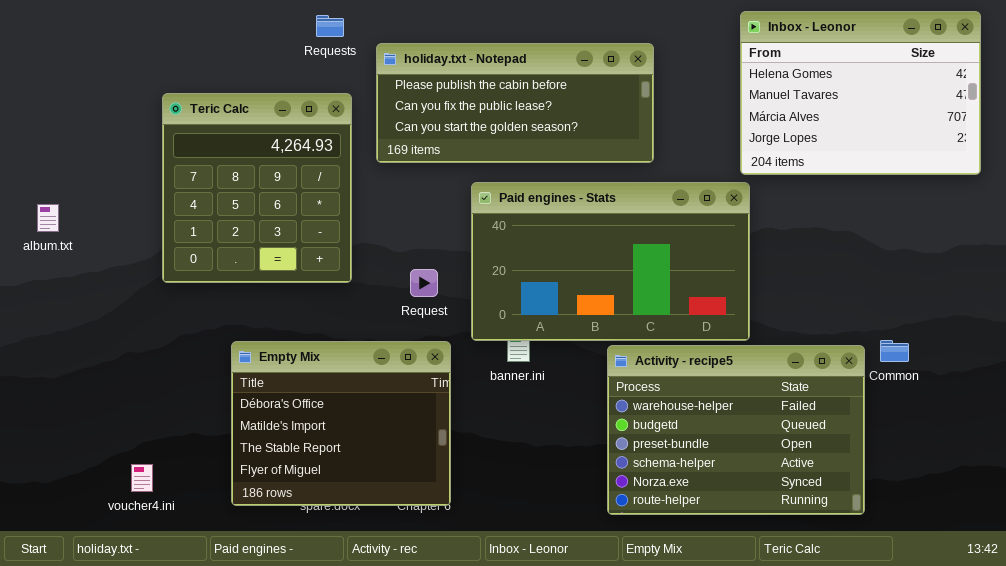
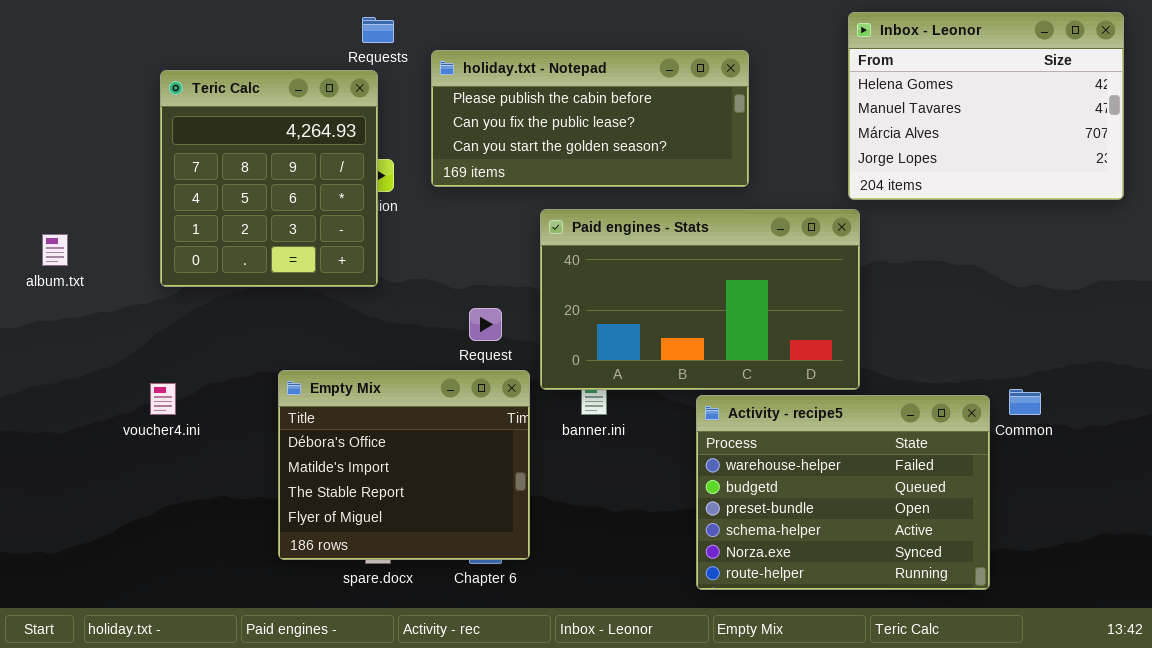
Teric Calc: [162,93,352,283] -> [160,70,378,287], moved
Empty Mix: [231,341,451,506] -> [278,370,530,560], moved
voucher4.ini: [131,464,153,492] -> [150,383,176,415], moved

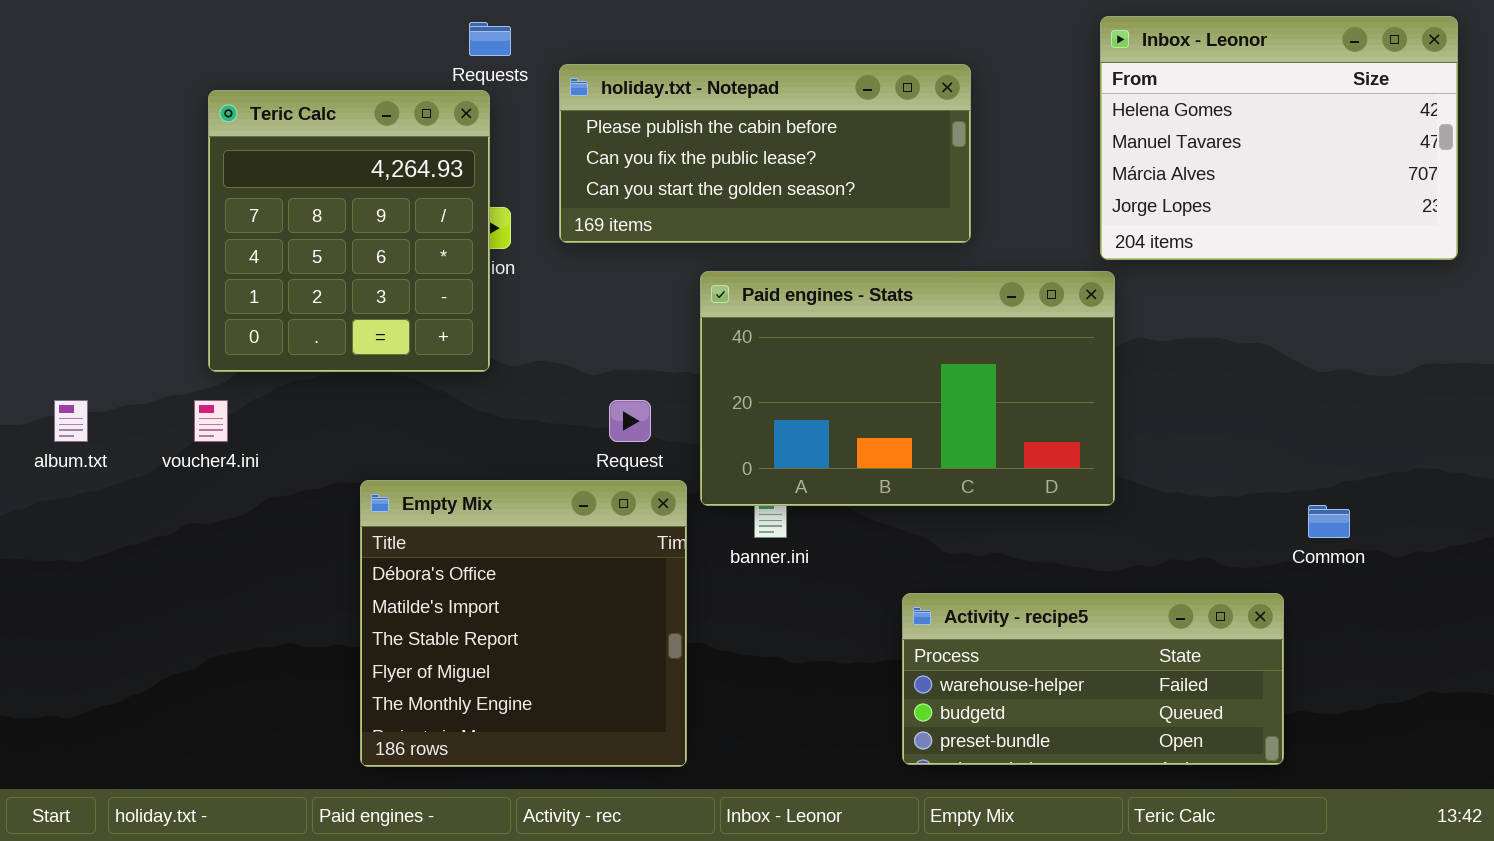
album.txt: [42,234,68,266] -> [54,400,88,442], moved
Empty Mix: [278,370,530,560] -> [360,480,687,767], resized
voucher4.ini: [150,383,176,415] -> [194,400,228,442], moved
Activity - recipe5: [696,395,990,590] -> [902,593,1284,765], resized

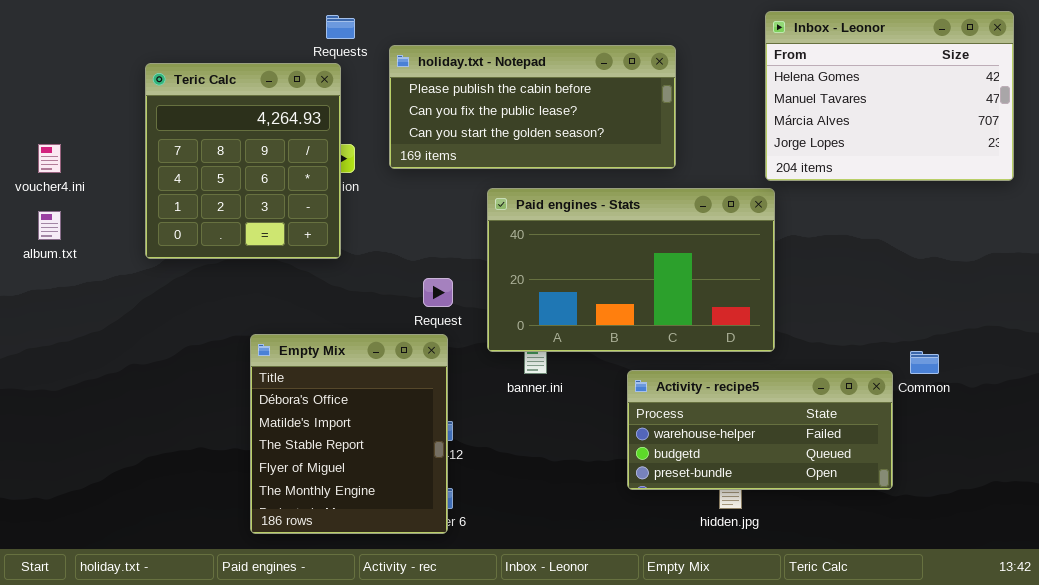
album.txt: [54,400,88,442] -> [38,211,61,240], moved
voucher4.ini: [194,400,228,442] -> [38,144,61,173], moved
Empty Mix: [360,480,687,767] -> [250,334,448,534], resized
Activity - recipe5: [902,593,1284,765] -> [627,370,893,490], moved

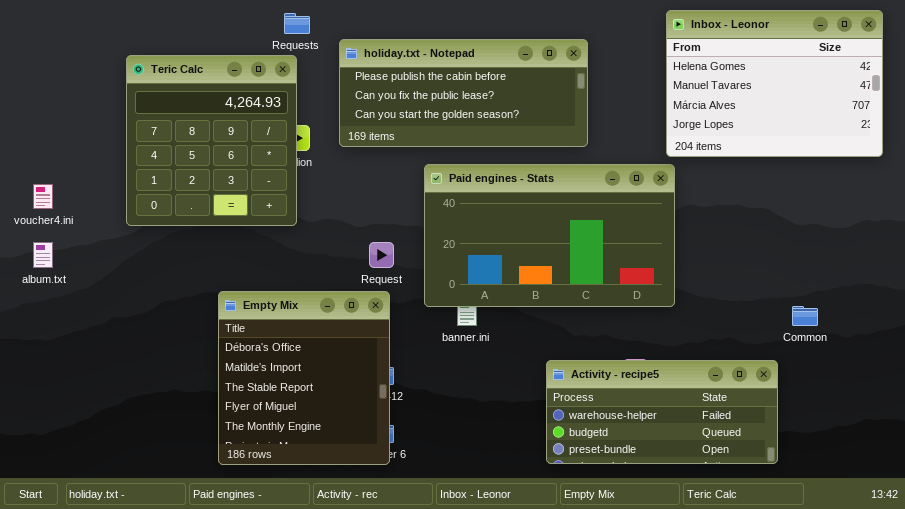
voucher4.ini: [38,144,61,173] -> [33,184,53,209], moved
album.txt: [38,211,61,240] -> [33,242,53,268], moved
Activity - recipe5: [627,370,893,490] -> [546,360,778,464], moved

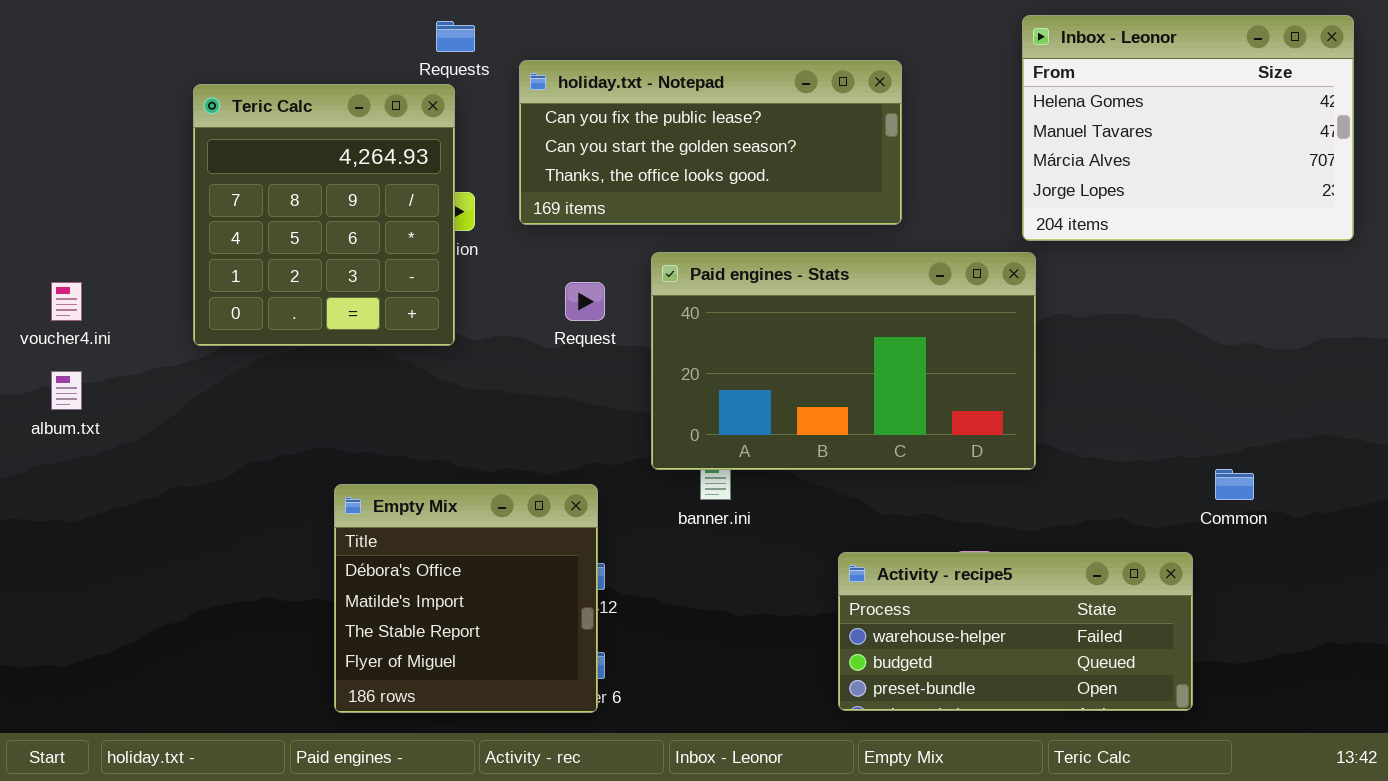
holiday.txt - Notepad: [339,39,588,147] -> [519,60,902,225], scrolled down 1 row
Request: [369,242,394,268] -> [565,282,605,321], moved
Empty Mix: [218,291,390,465] -> [334,484,598,713], resized

